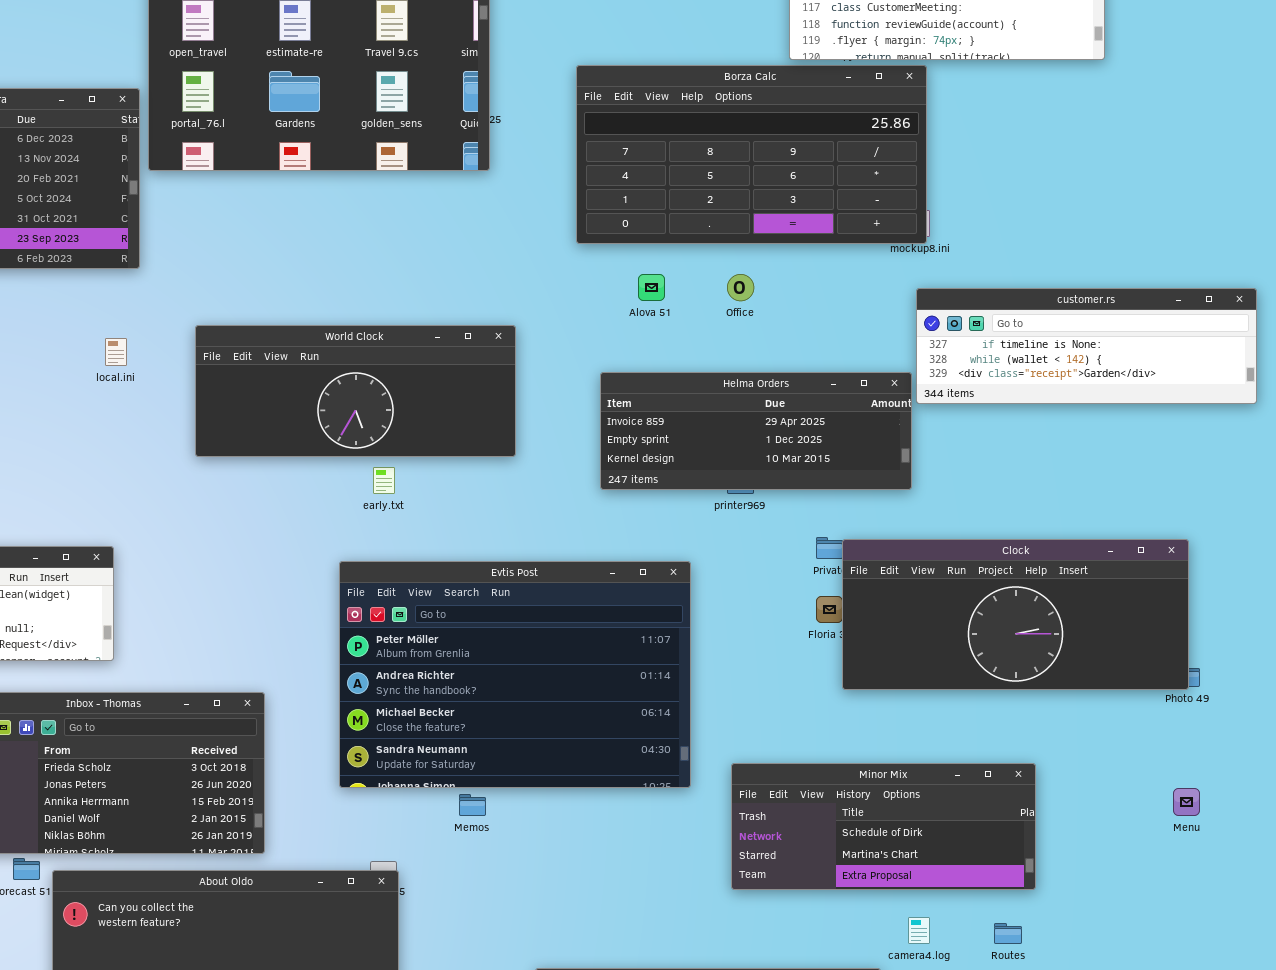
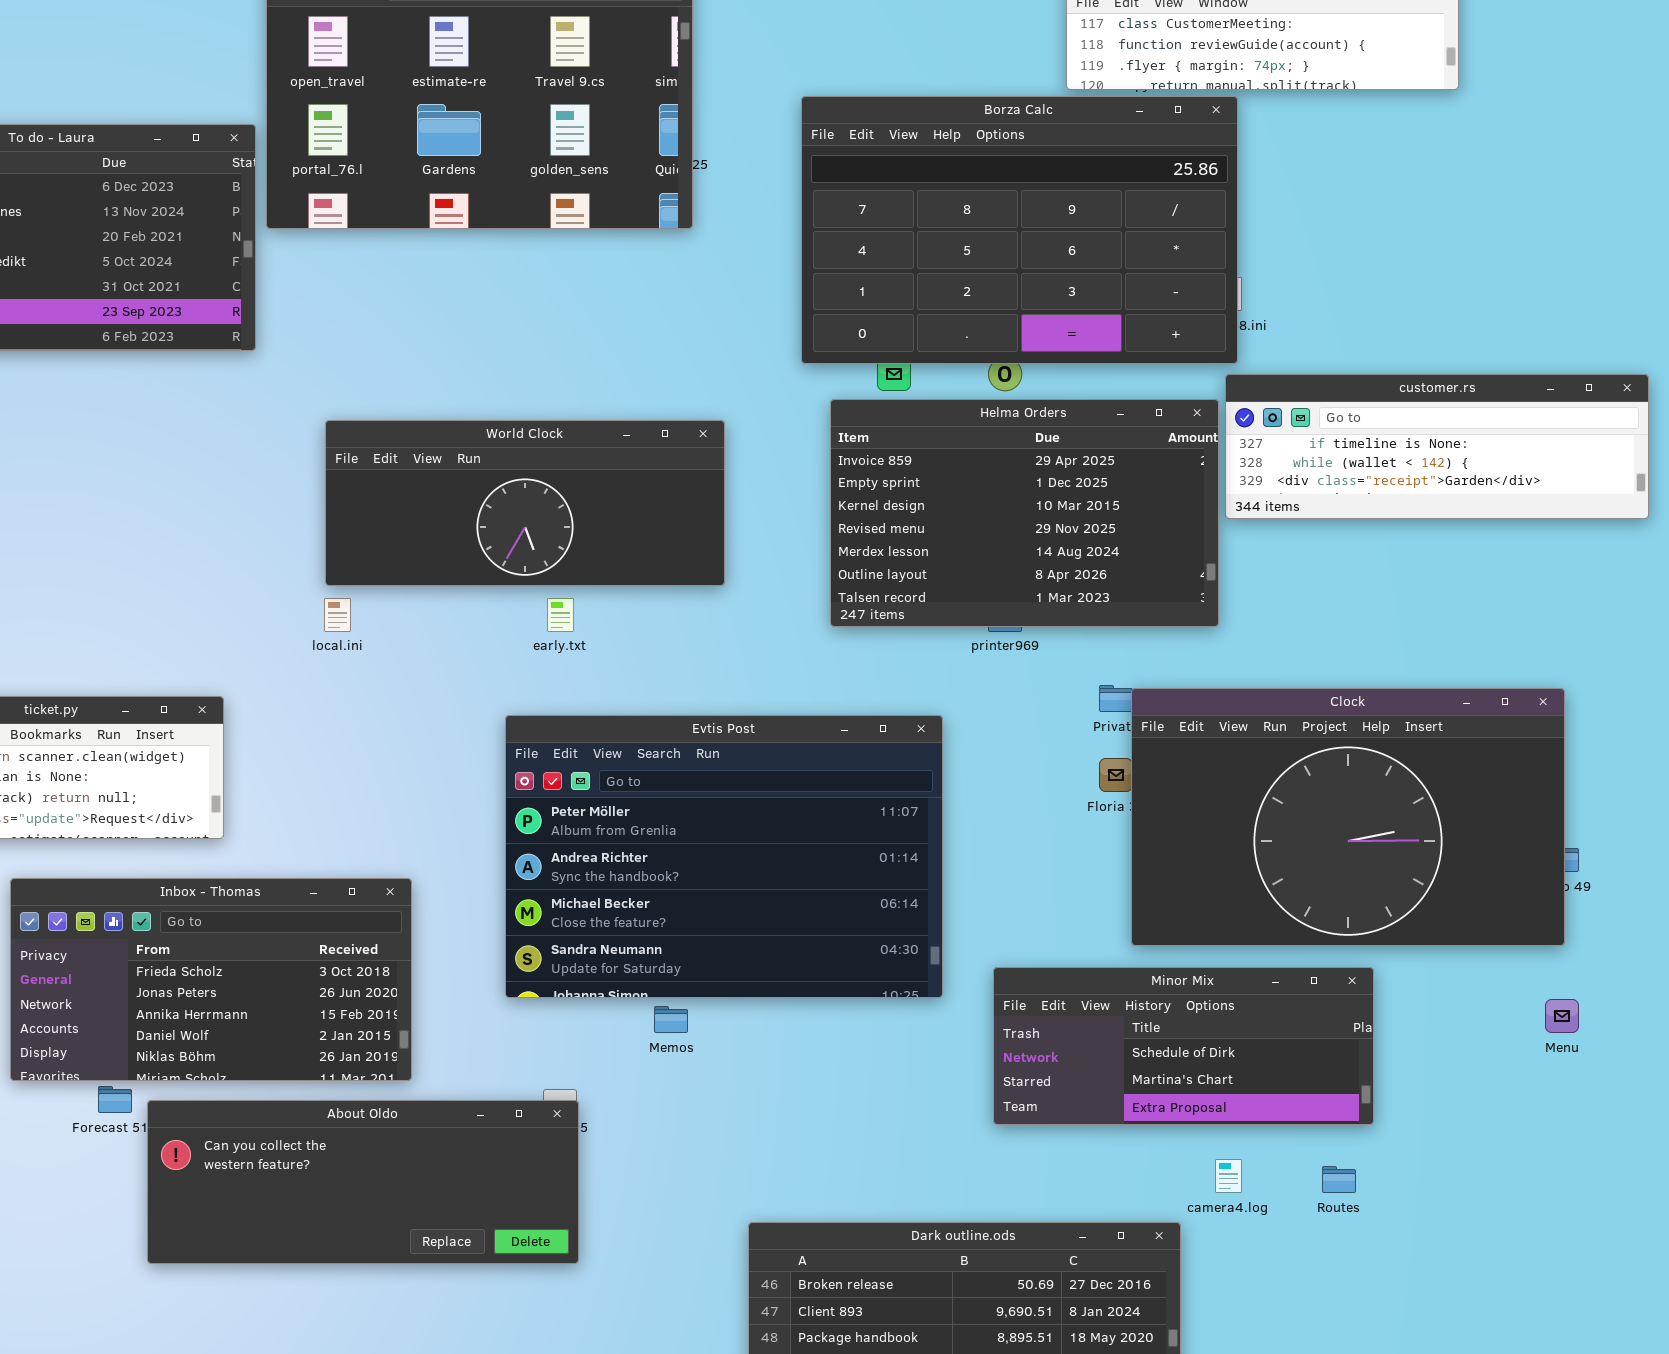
Borza Calc: [576,65,927,244] -> [801,96,1238,364], resized
local.ini: [105,338,127,366] -> [324,598,351,632], moved
Helma Orders: [600,372,912,490] -> [830,399,1219,627], resized
Clock: [842,539,1189,690] -> [1131,688,1565,946], resized

